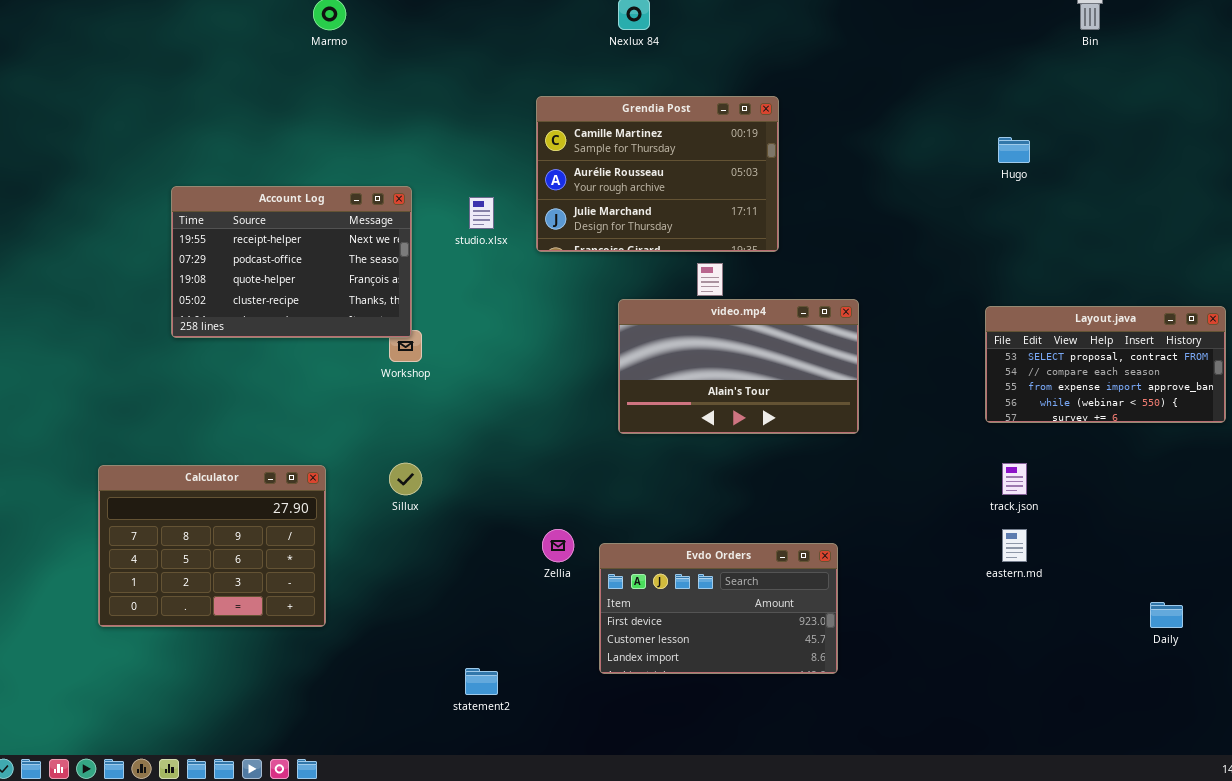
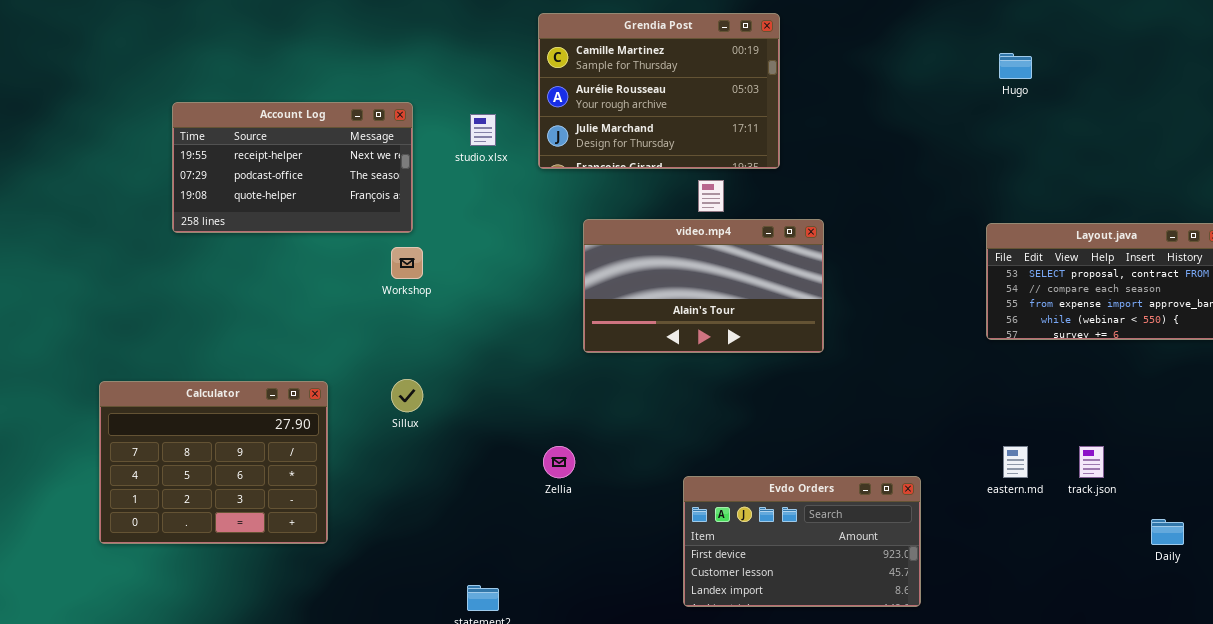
Account Log: [171,186,412,338] -> [172,102,413,233], resized
video.mp4: [618,299,859,434] -> [583,219,824,353], moved
track.json: [1002,463,1027,495] -> [1079,446,1104,478], moved
Evdo Orders: [599,543,838,674] -> [683,476,921,607], moved

